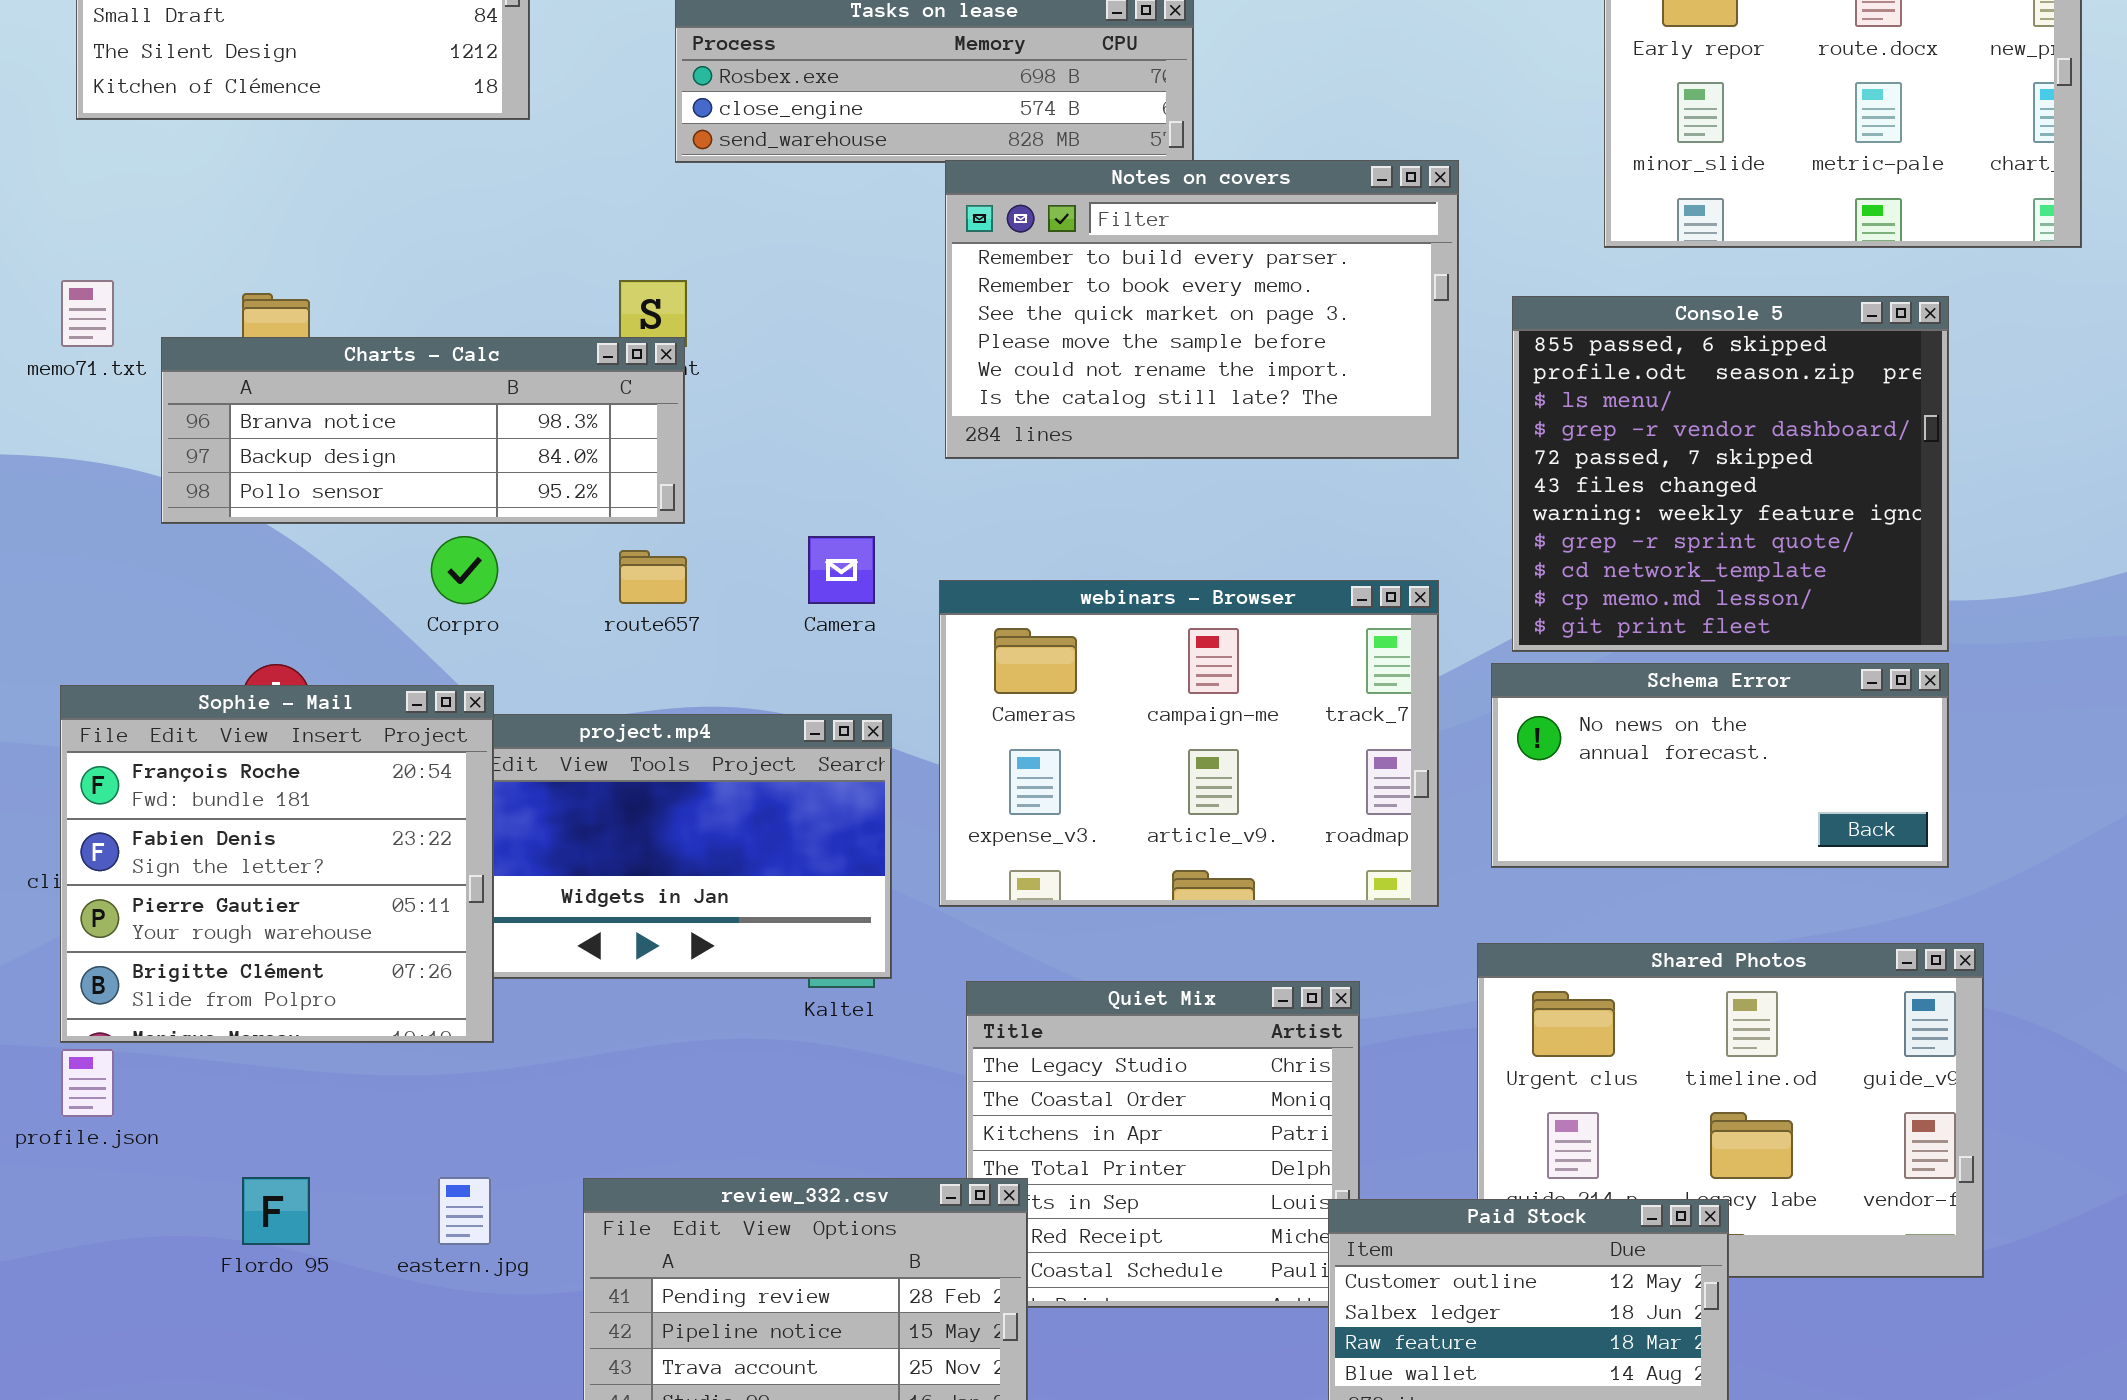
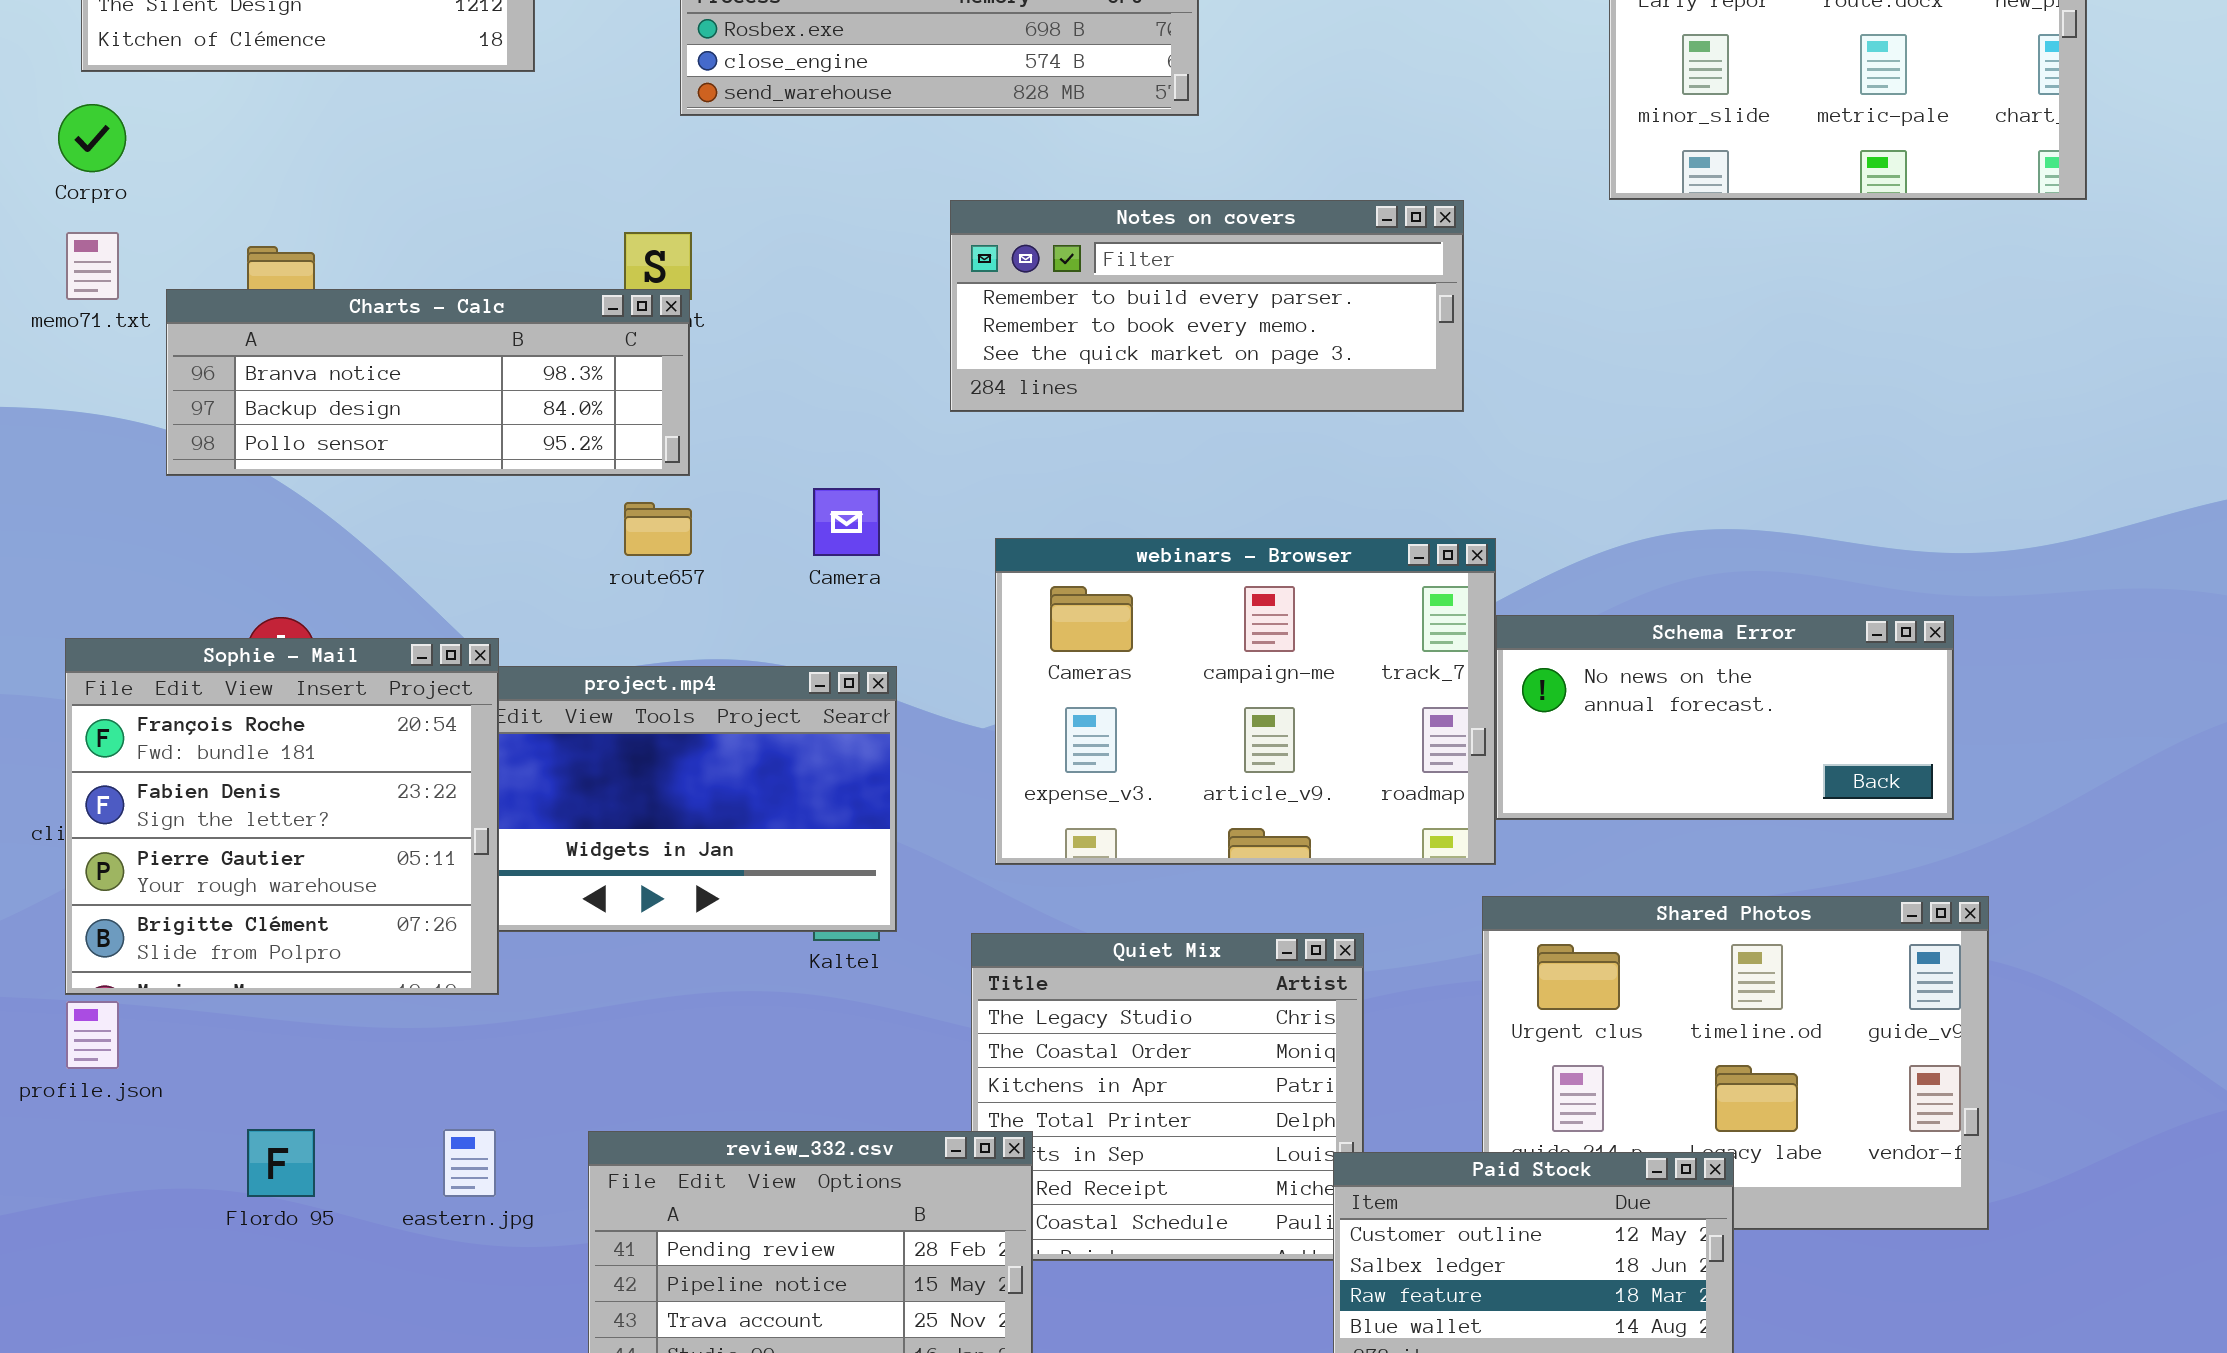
Notes on covers: [945,160,1459,459] -> [950,200,1464,412], resized
Console 5: [1512,296,1949,652] -> none, closed
Corpro: [431,536,498,604] -> [58,104,126,172], moved
webinars - Browser: [939,580,1439,907] -> [995,538,1496,865], moved

